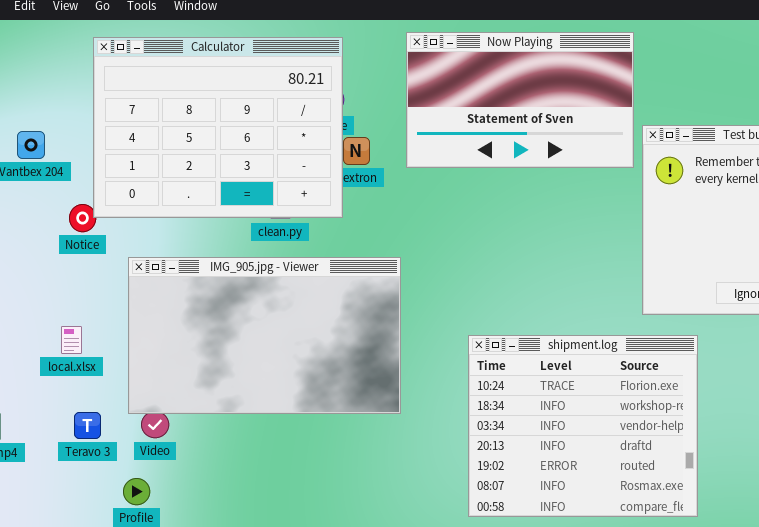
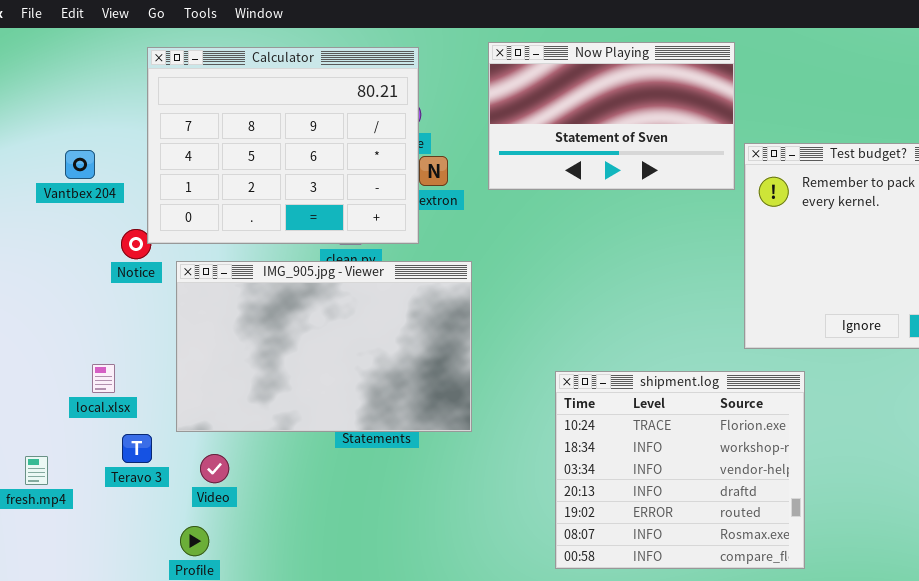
IMG_905.jpg - Viewer: [128,257,401,414] -> [176,261,472,432], moved
local.xlsx: [61,326,82,354] -> [92,364,115,393], moved
Teravo 3: [74,412,101,439] -> [122,434,152,463], moved

